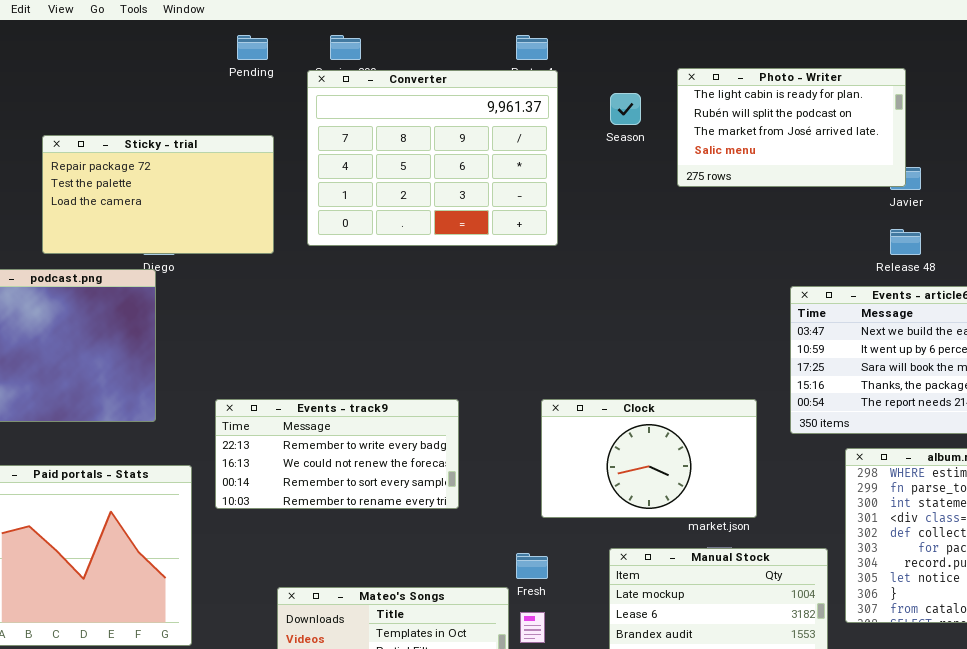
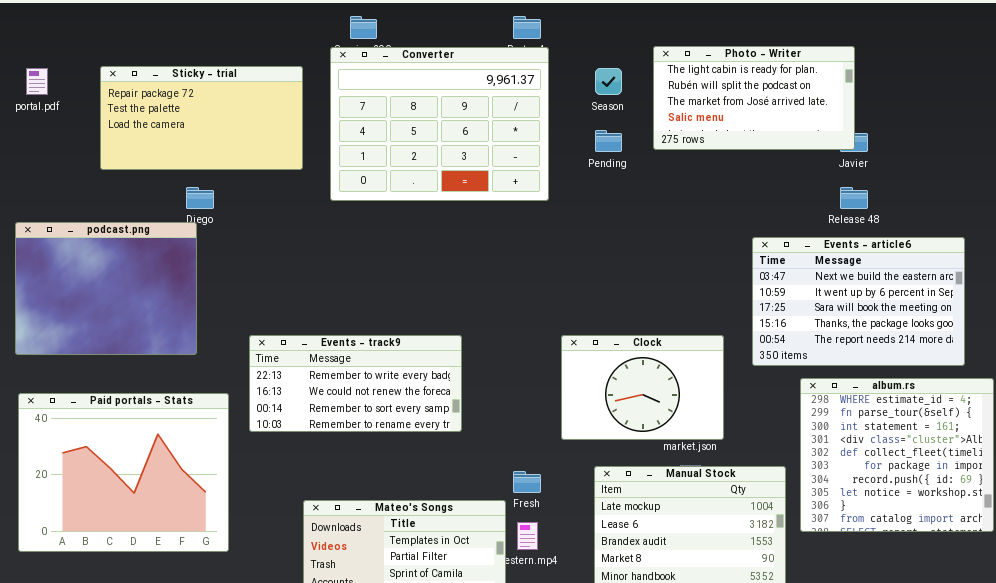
Pending: [237,35,268,60] -> [595,130,622,152], moved
Sticky - trial: [42,135,274,254] -> [100,66,303,170], moved
Clock: [541,399,757,518] -> [561,335,724,440], resized

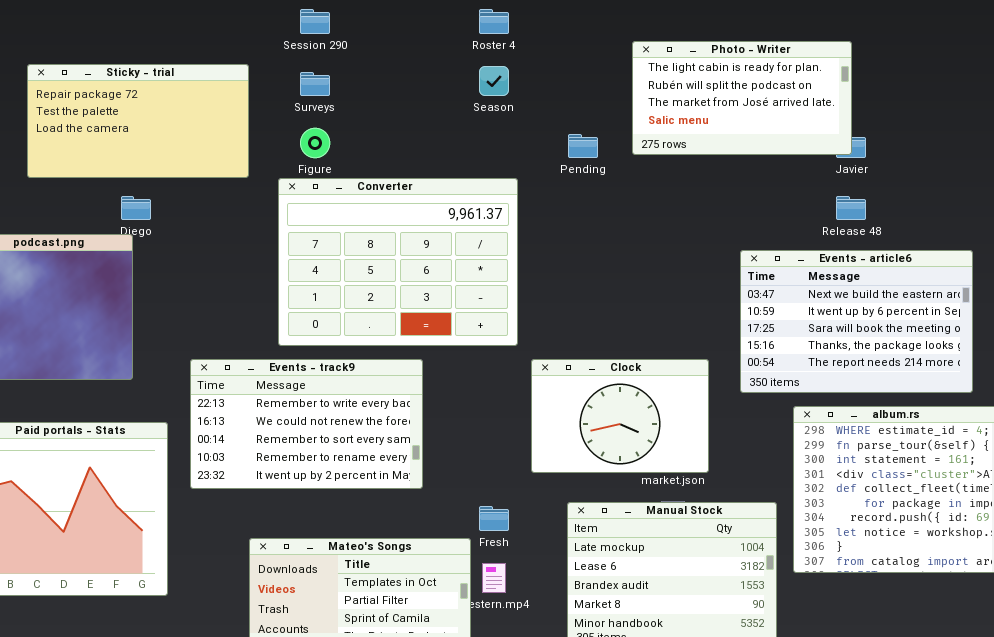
Converter: [330,47,549,201] -> [278,178,518,346], moved
Season: [595,68,622,95] -> [479,66,509,96], moved
Events - track9: [249,335,462,432] -> [190,359,423,489], resized

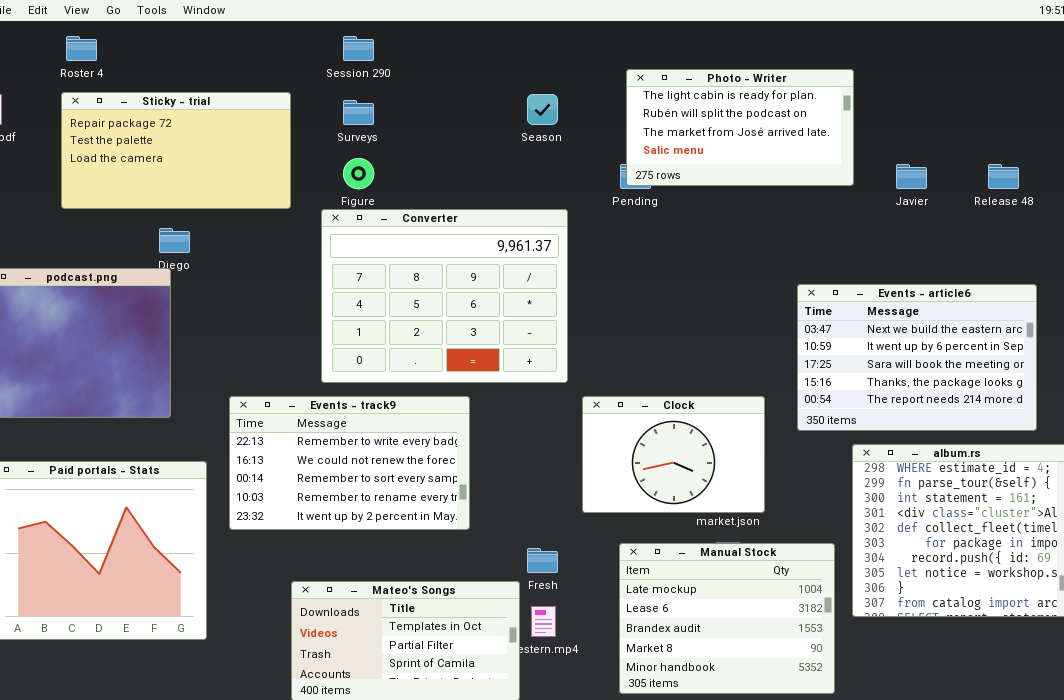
Roster 4: [479,9,509,34] -> [66,36,97,61], moved
Photo - Writer: [632,41,852,155] -> [626,69,854,186], moved
Release 48: [836,196,866,220] -> [988,164,1019,189], moved

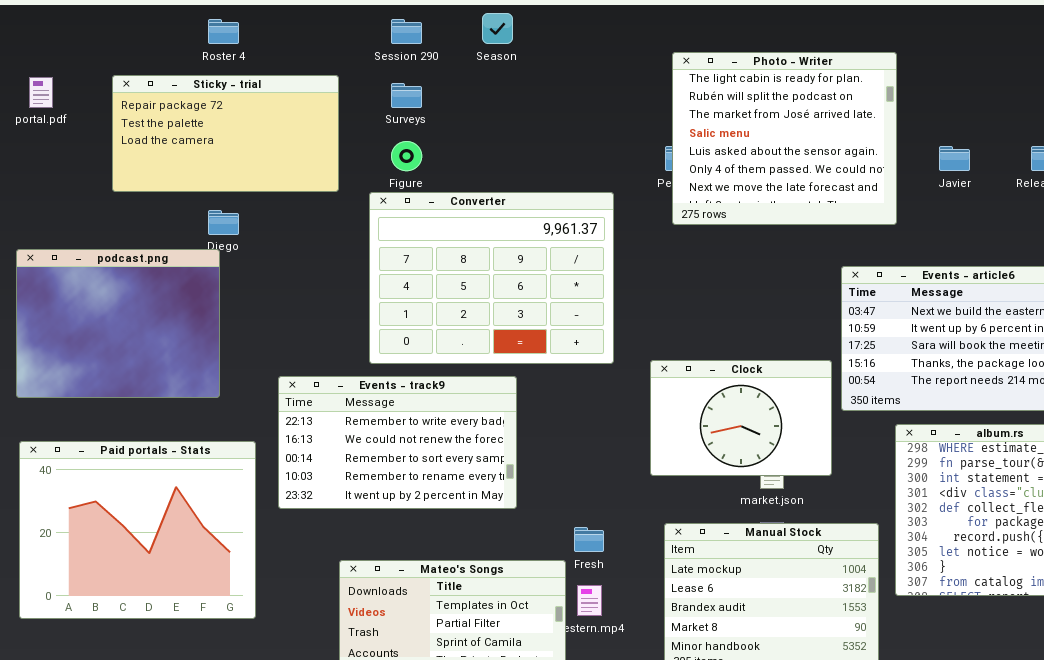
Roster 4: [66,36,97,61] -> [208,19,239,44], moved
Photo - Writer: [626,69,854,186] -> [672,52,897,225], resized
Season: [527,94,558,125] -> [482,13,513,44], moved
Clock: [582,396,765,513] -> [650,360,832,476], moved

